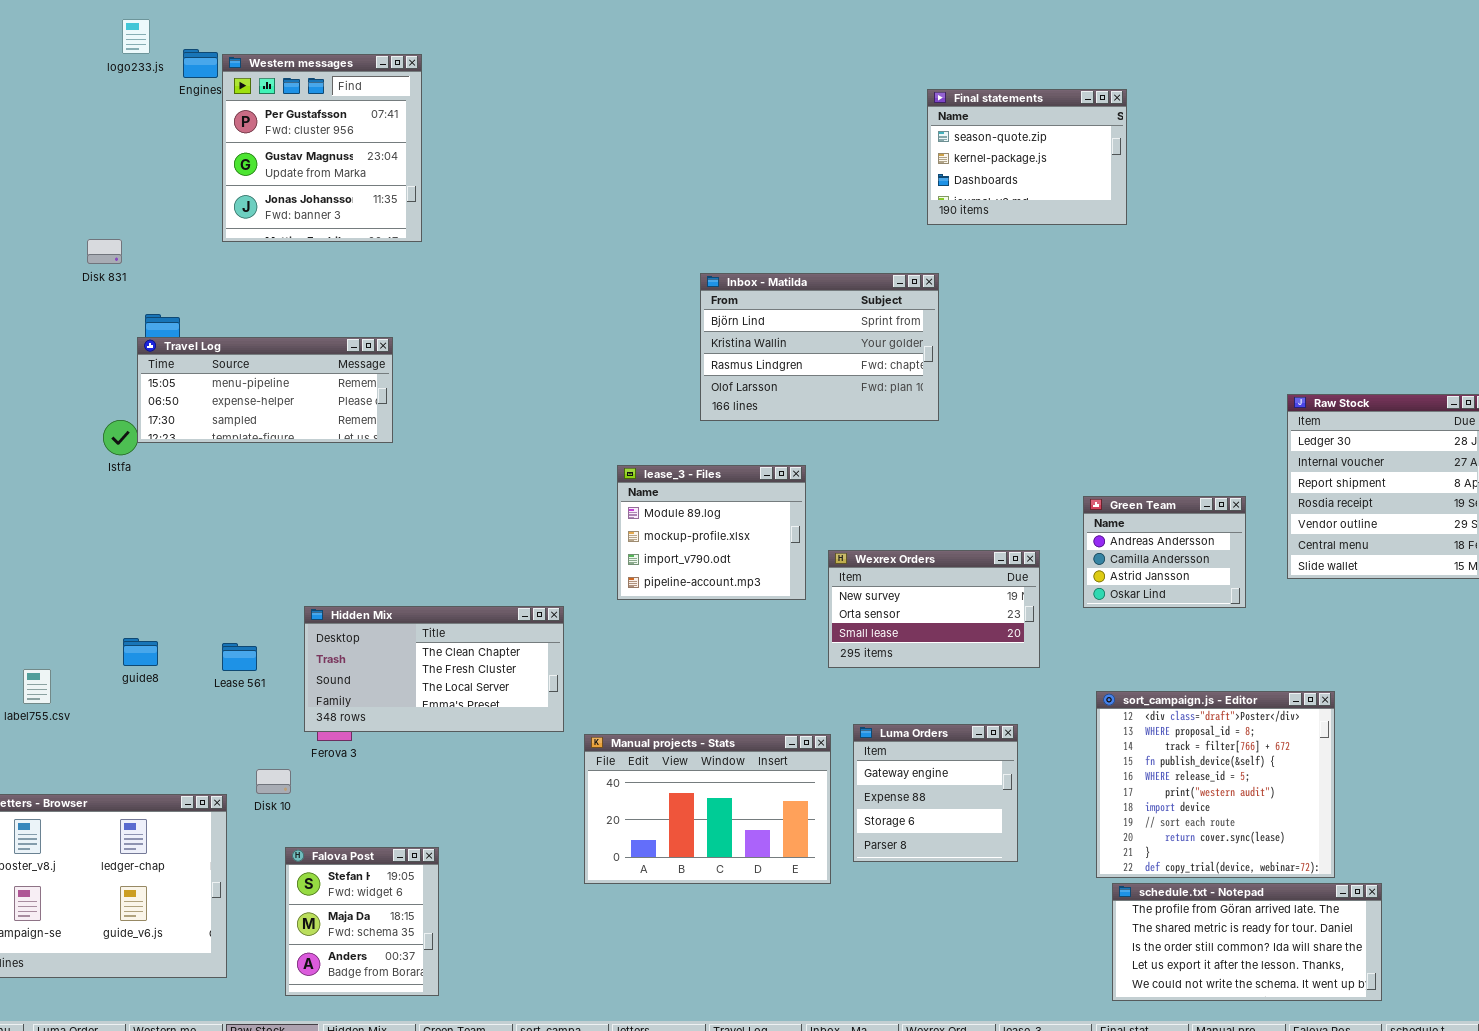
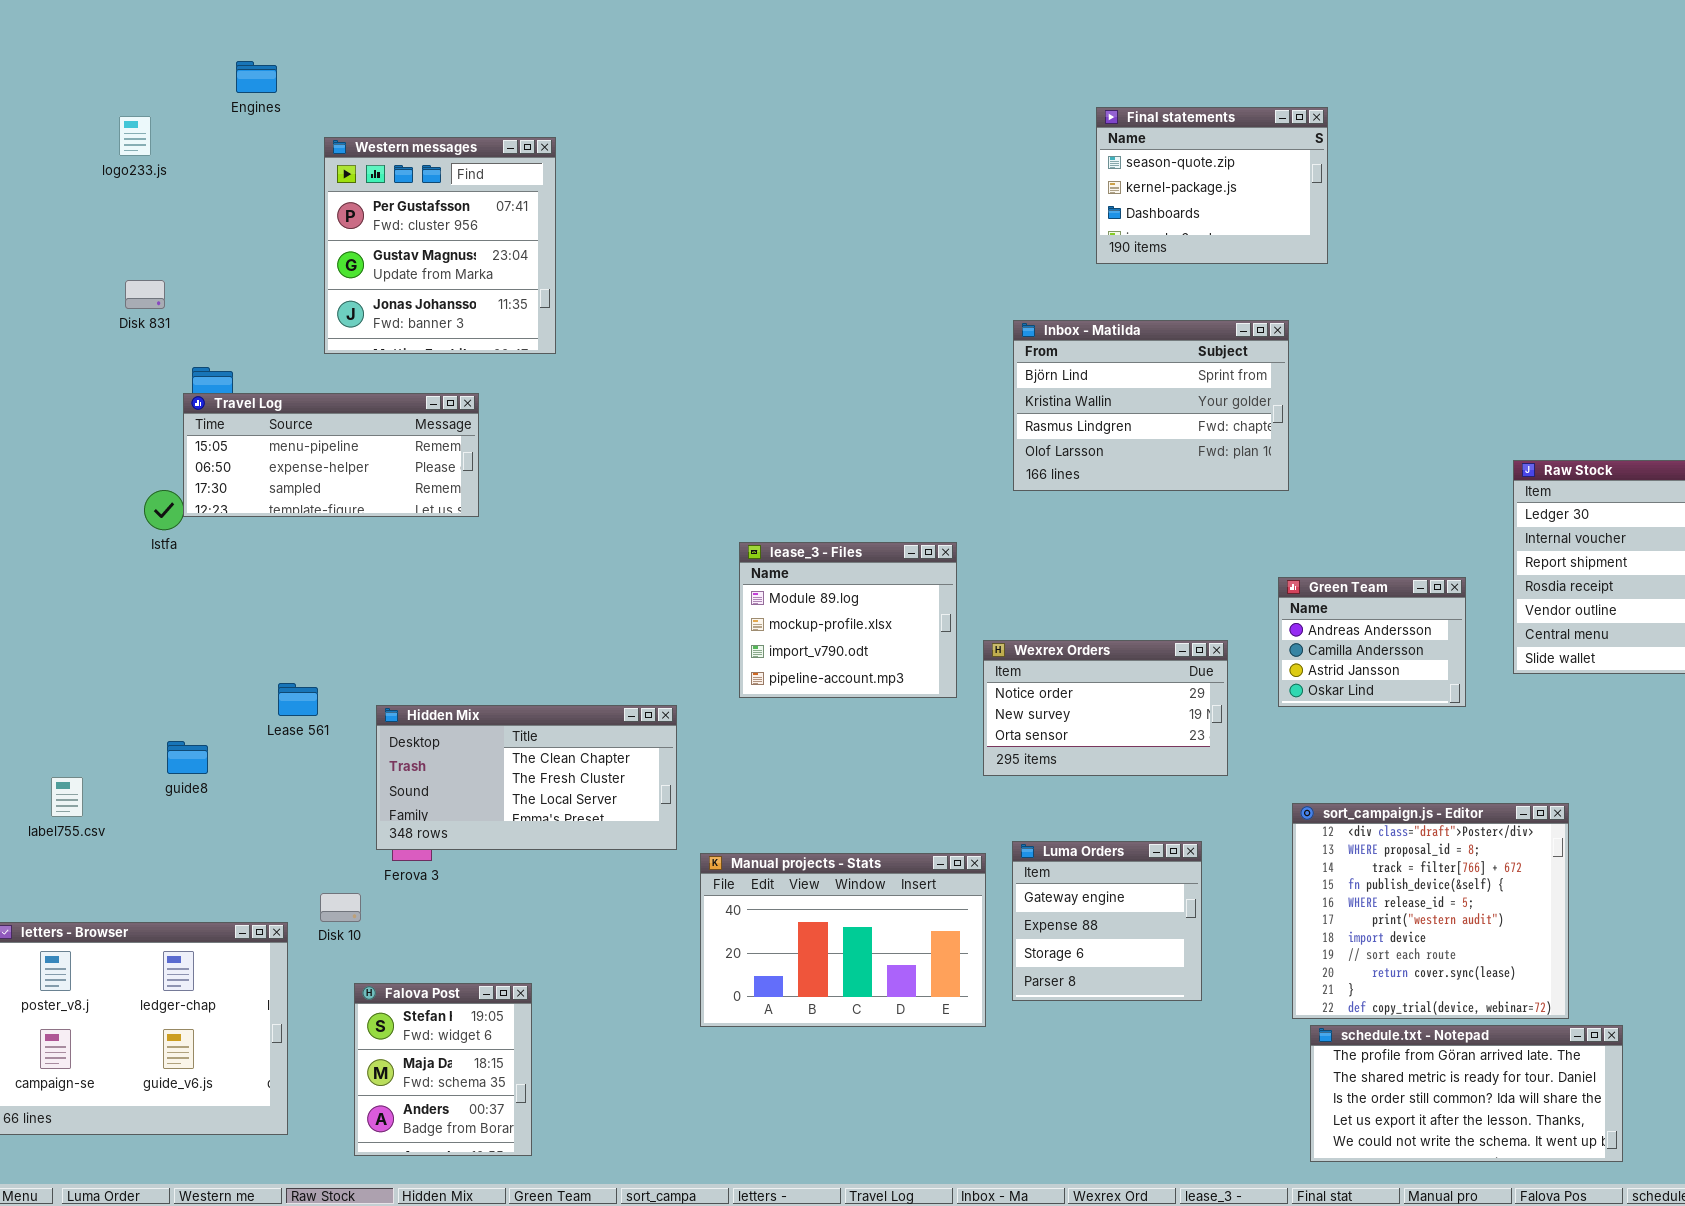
logo233.js: [122,19,150,54] -> [119,116,151,156], moved
Western messages: [222,54,422,242] -> [324,137,556,354], moved
Inbox - Matilda: [700,273,939,421] -> [1013,320,1289,491], moved
Wexrex Orders: [828,550,1040,668] -> [983,640,1228,776], scrolled up 1 row
Lease 561: [222,643,257,671] -> [278,683,318,716], moved

